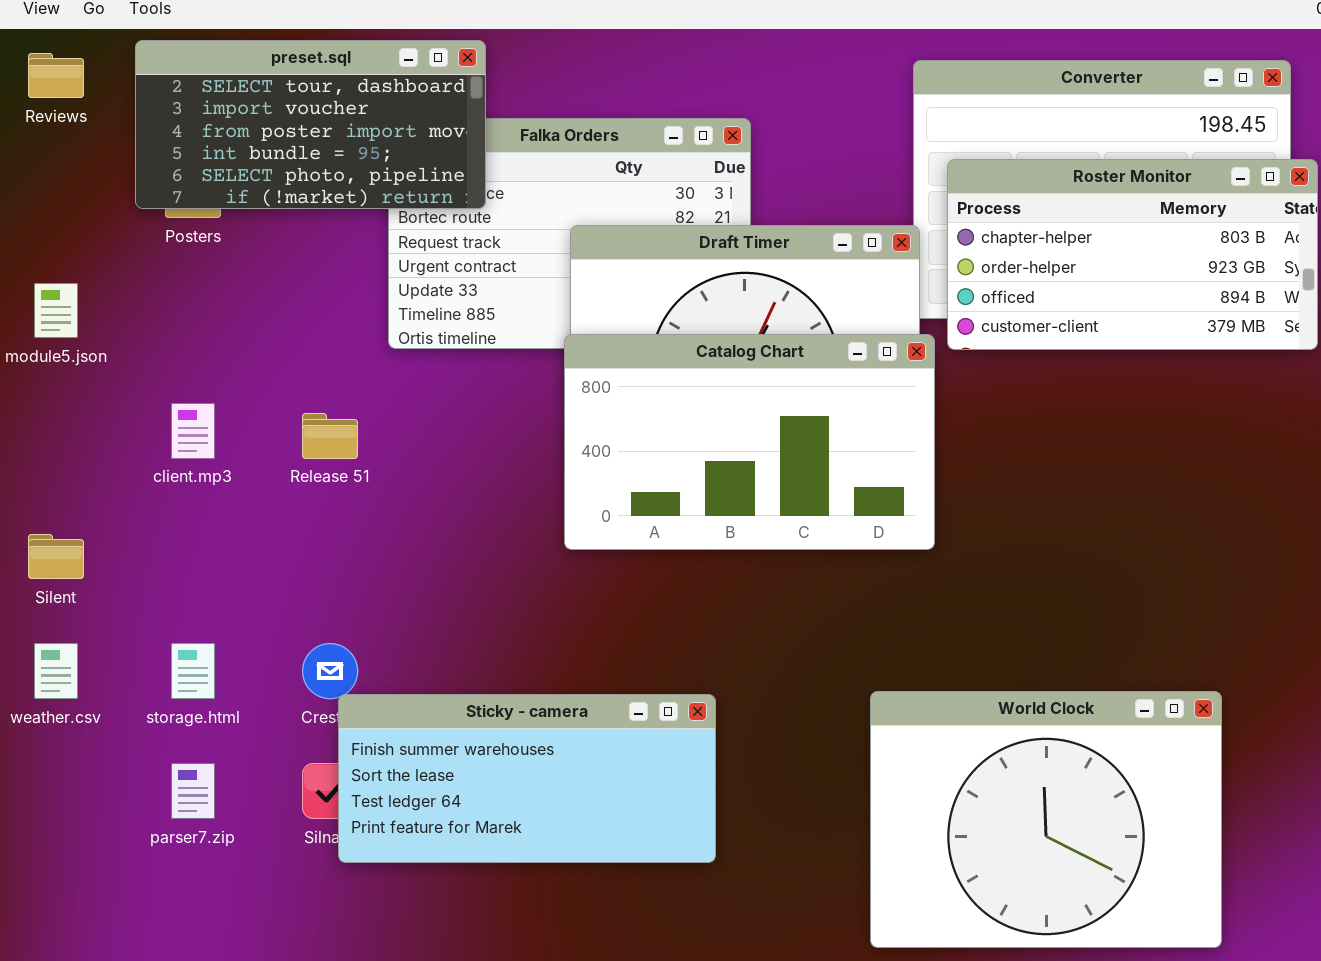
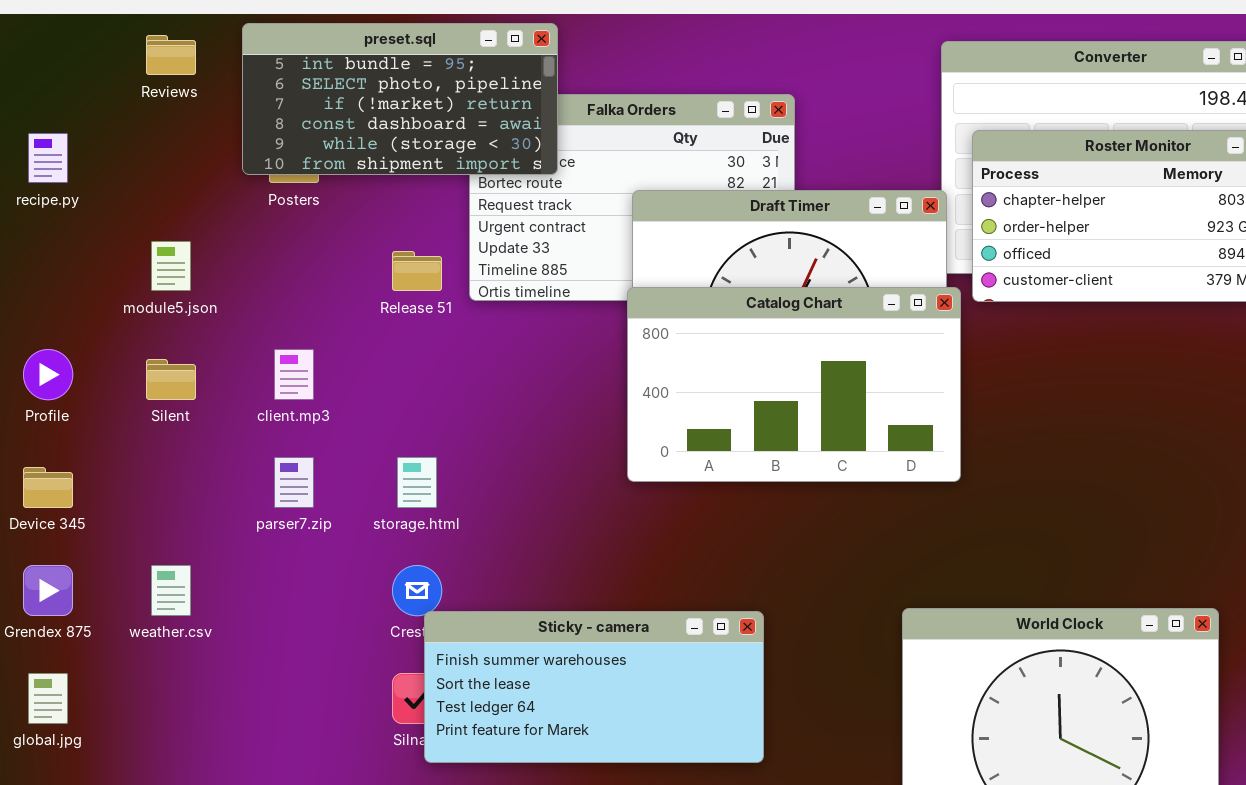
preset.sql: [135,40,486,209] -> [242,23,558,175], scrolled down 3 rows
Release 51: [302,413,358,459] -> [392,251,442,291], moved
Silent: [28,534,84,579] -> [146,359,196,400], moved
storage.html: [171,643,215,699] -> [397,457,437,508], moved
parser7.zip: [171,763,215,819] -> [274,457,314,508], moved

